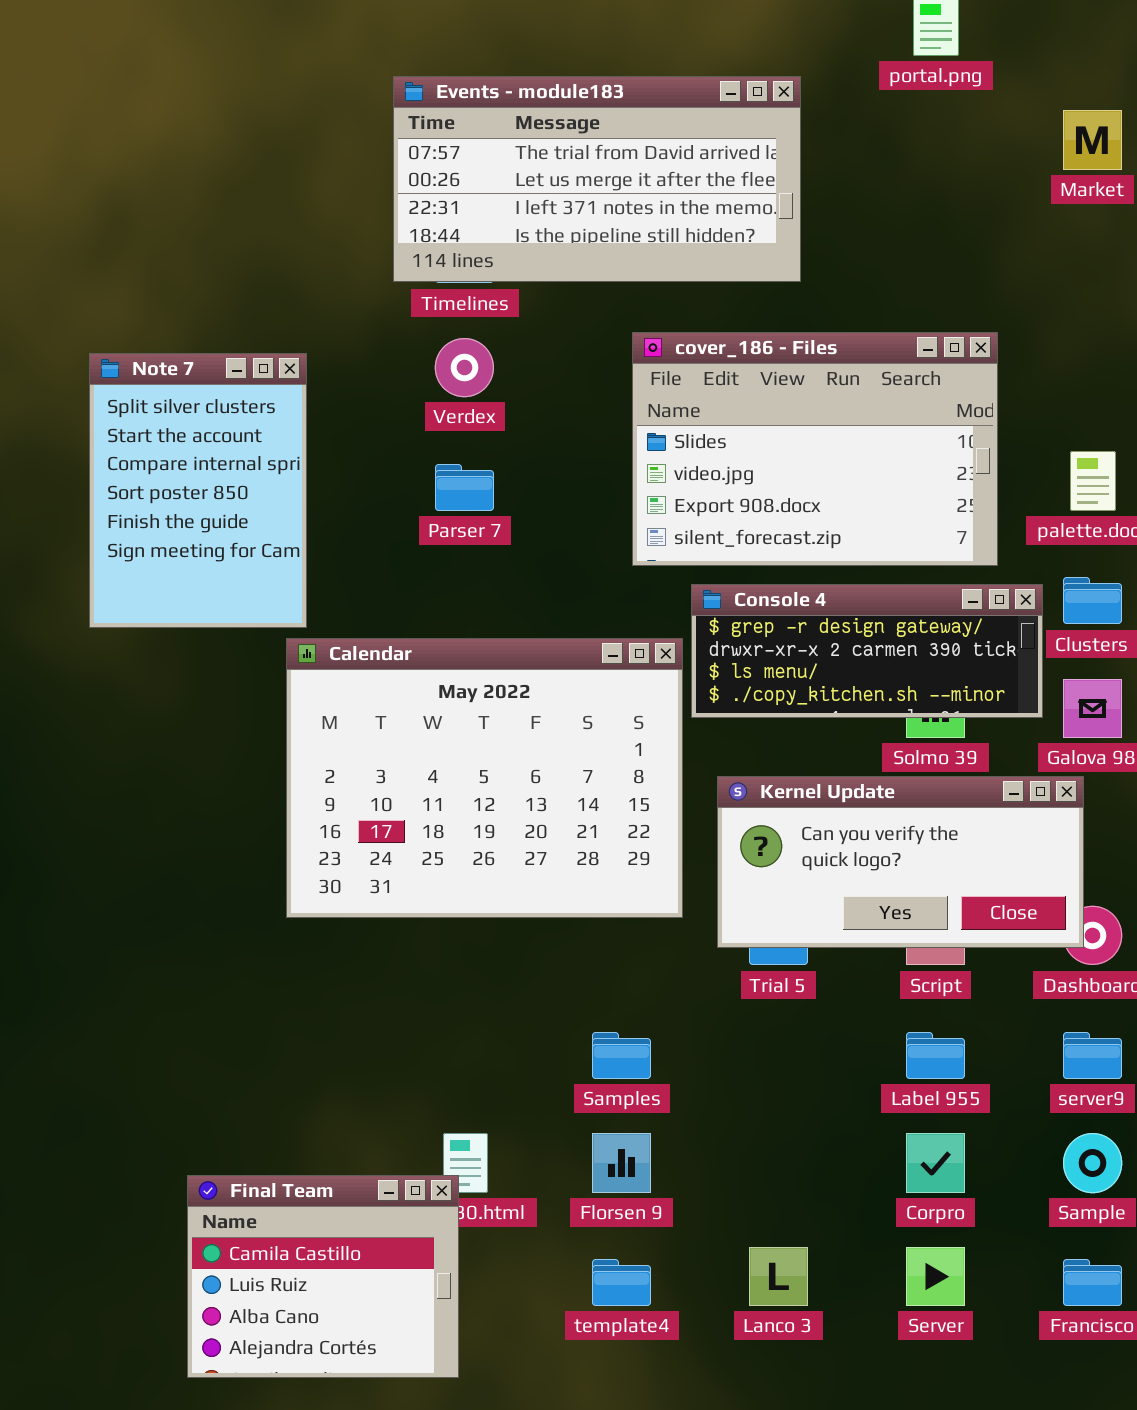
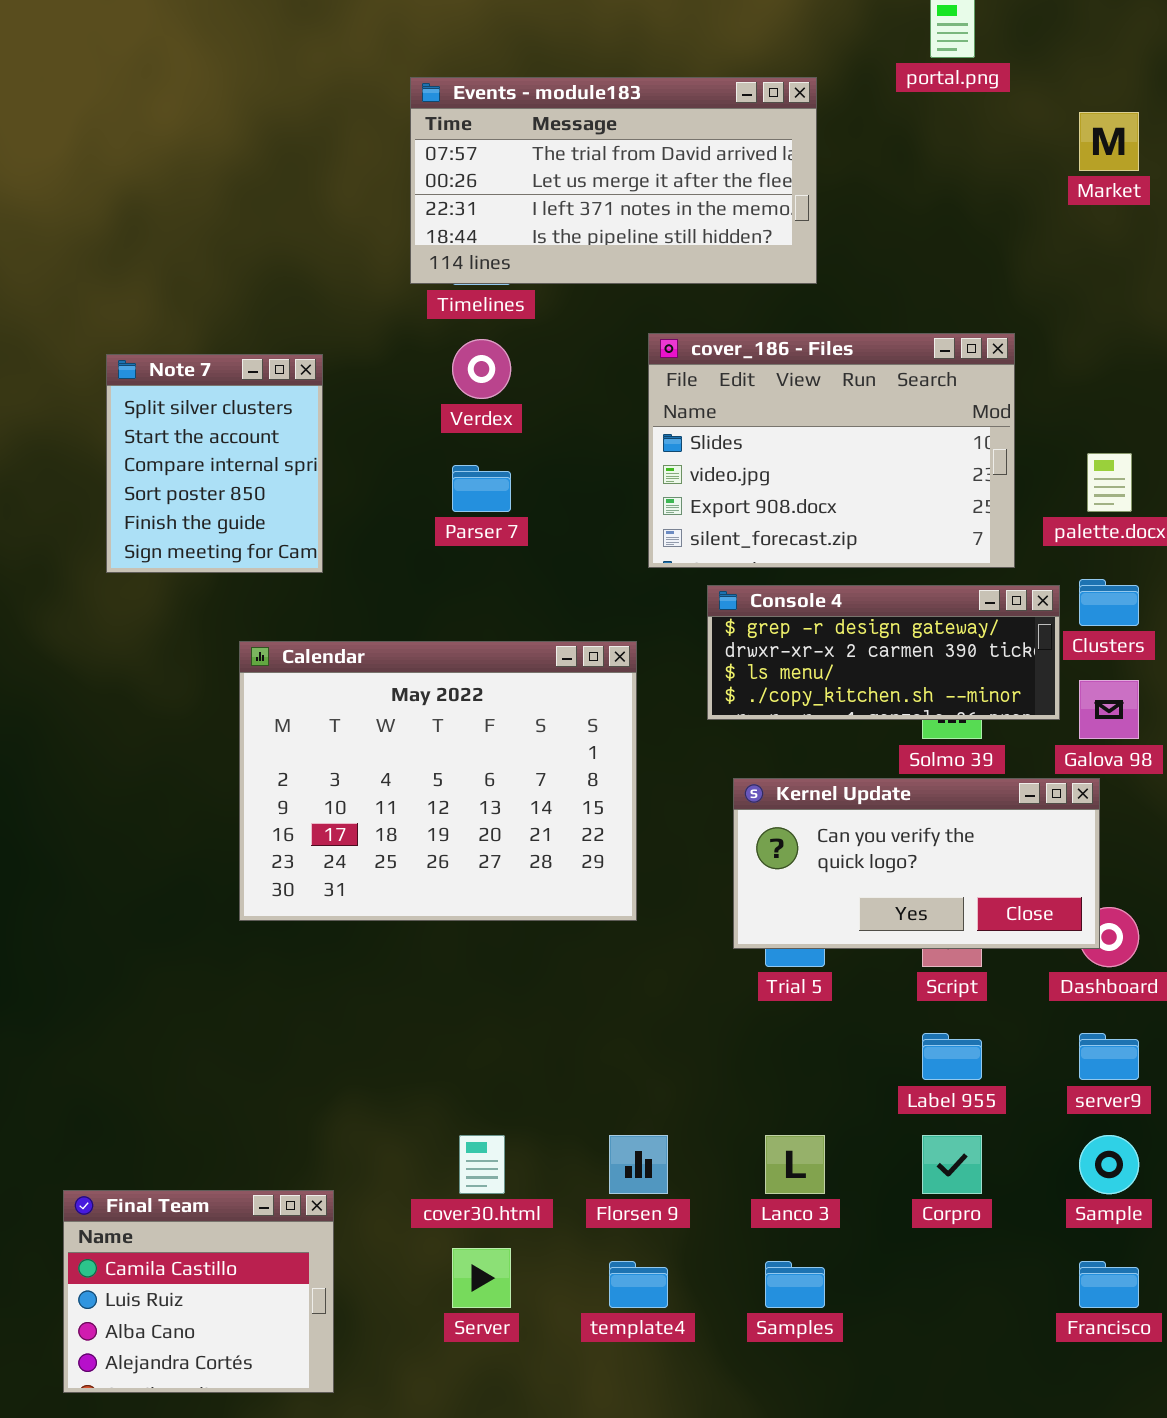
Note 7: [89,353,307,628] -> [106,354,323,573], resized
Calendar: [286,638,683,918] -> [239,641,637,921], moved
Samples: [592,1032,651,1079] -> [765,1261,825,1308], moved
Final Team: [187,1175,459,1378] -> [63,1190,334,1393], moved
Lanco 3: [749,1247,808,1306] -> [765,1135,825,1194], moved
Server: [906,1247,965,1306] -> [452,1248,511,1308], moved

